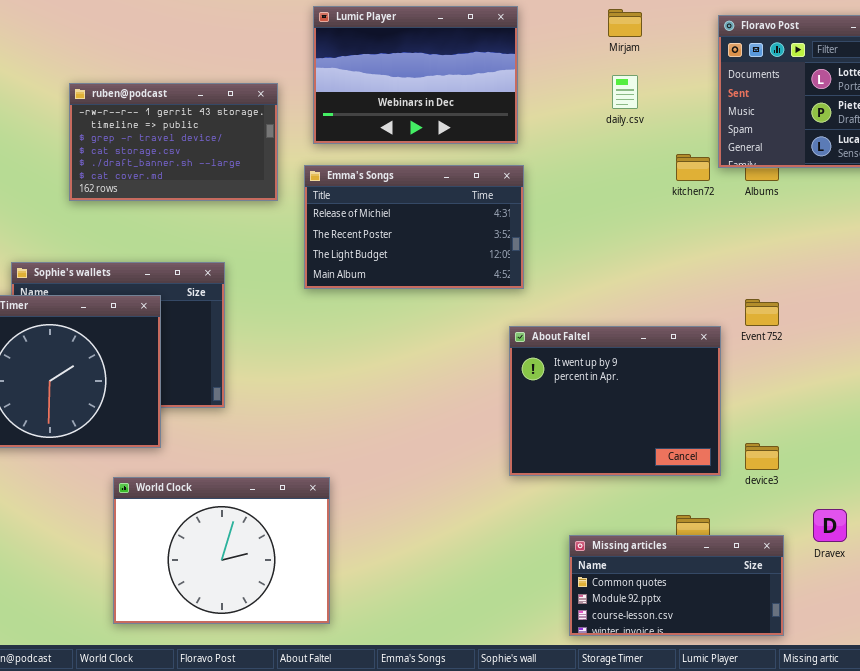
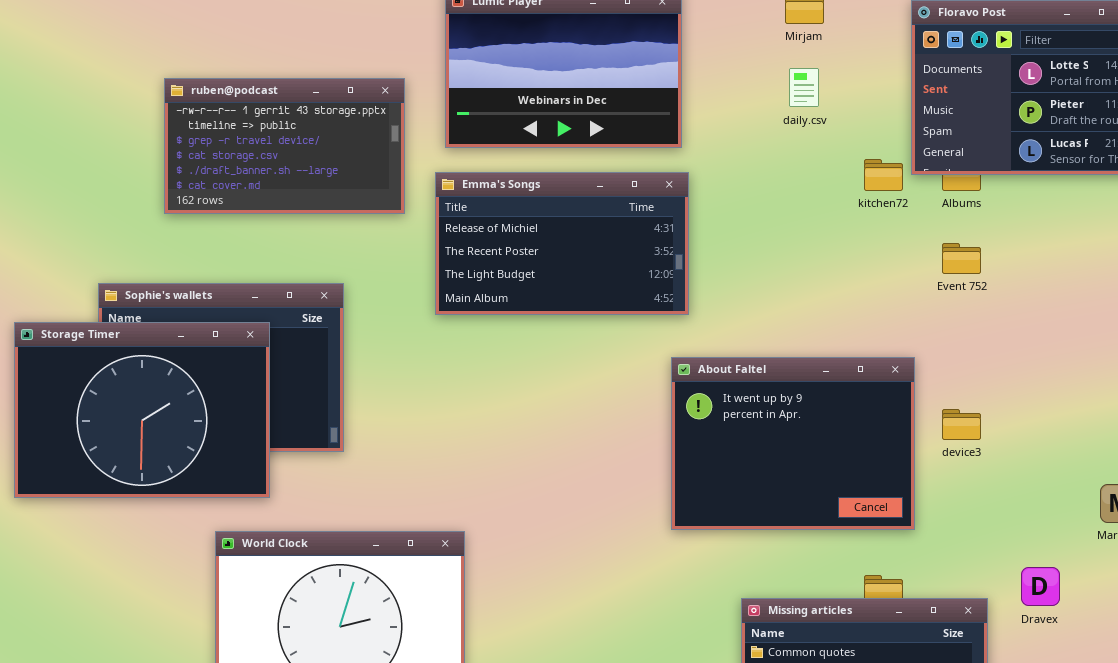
Event 752: [745,299,779,326] -> [942,243,981,274], moved
device3: [745,443,779,470] -> [942,409,981,440], moved

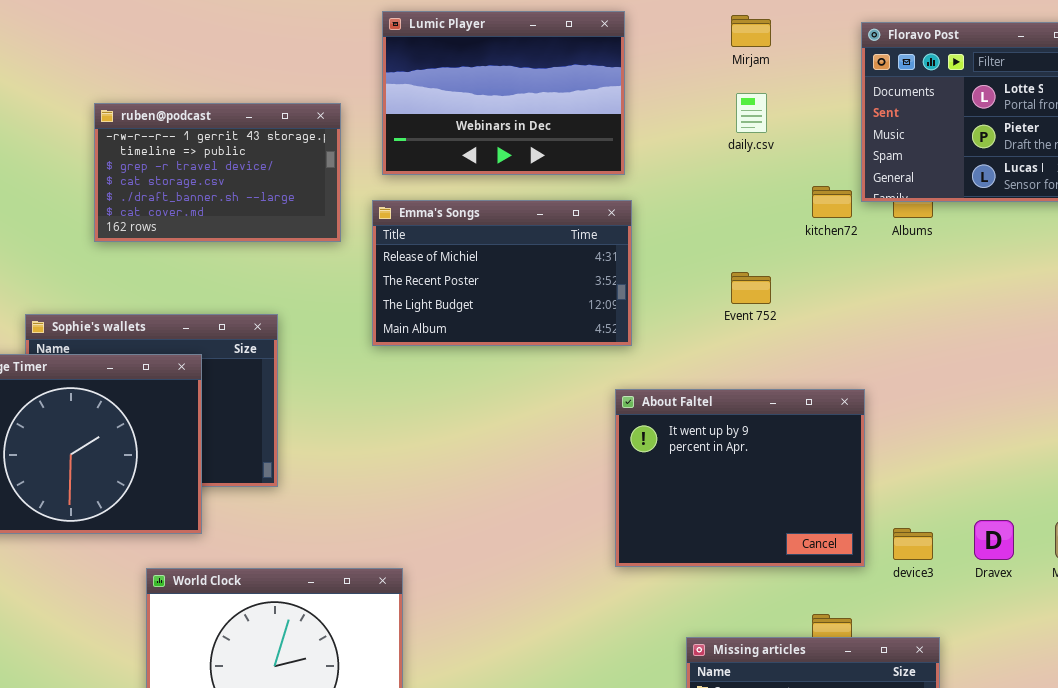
Event 752: [942,243,981,274] -> [731,272,771,304], moved
device3: [942,409,981,440] -> [893,528,933,560], moved
Dravex: [1021,567,1060,606] -> [974,520,1014,560], moved

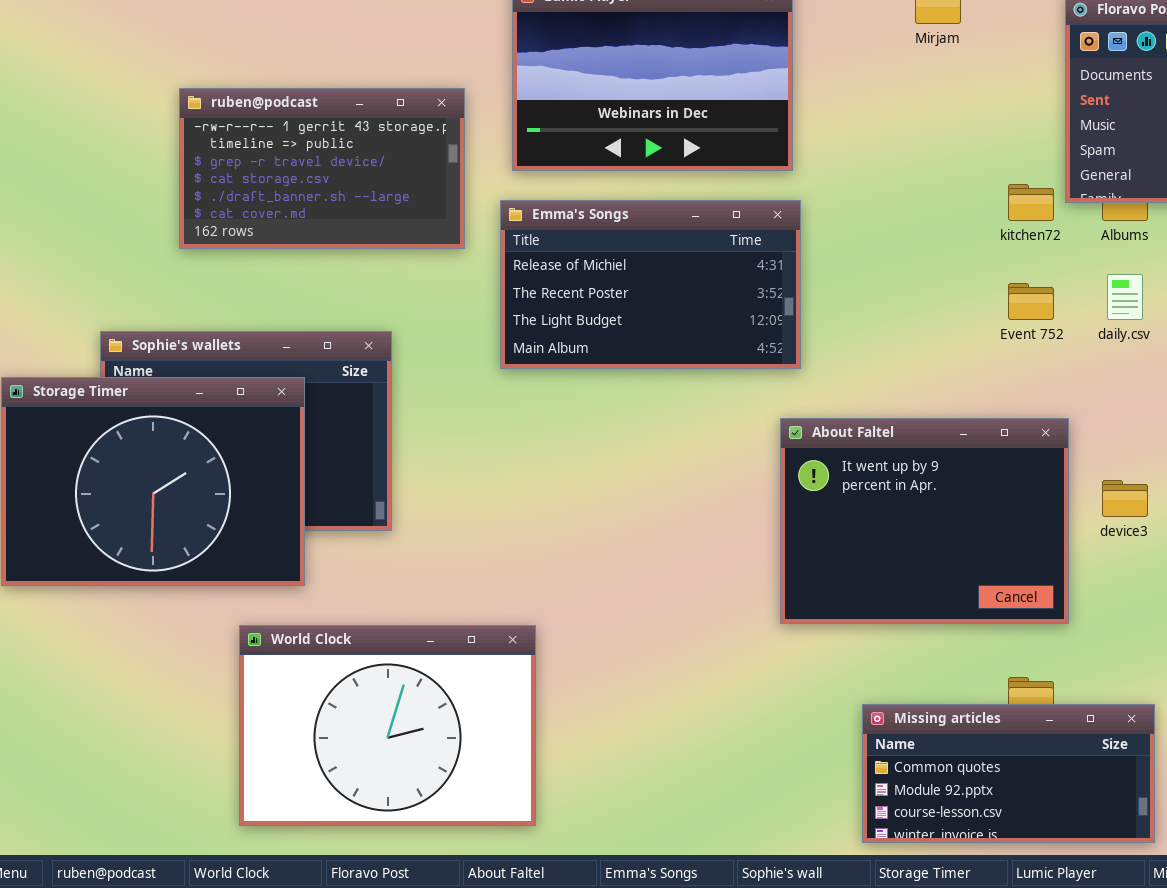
daily.csv: [736,93,767,133] -> [1107,274,1143,320], moved
Event 752: [731,272,771,304] -> [1008,283,1054,320], moved
device3: [893,528,933,560] -> [1102,480,1148,517], moved

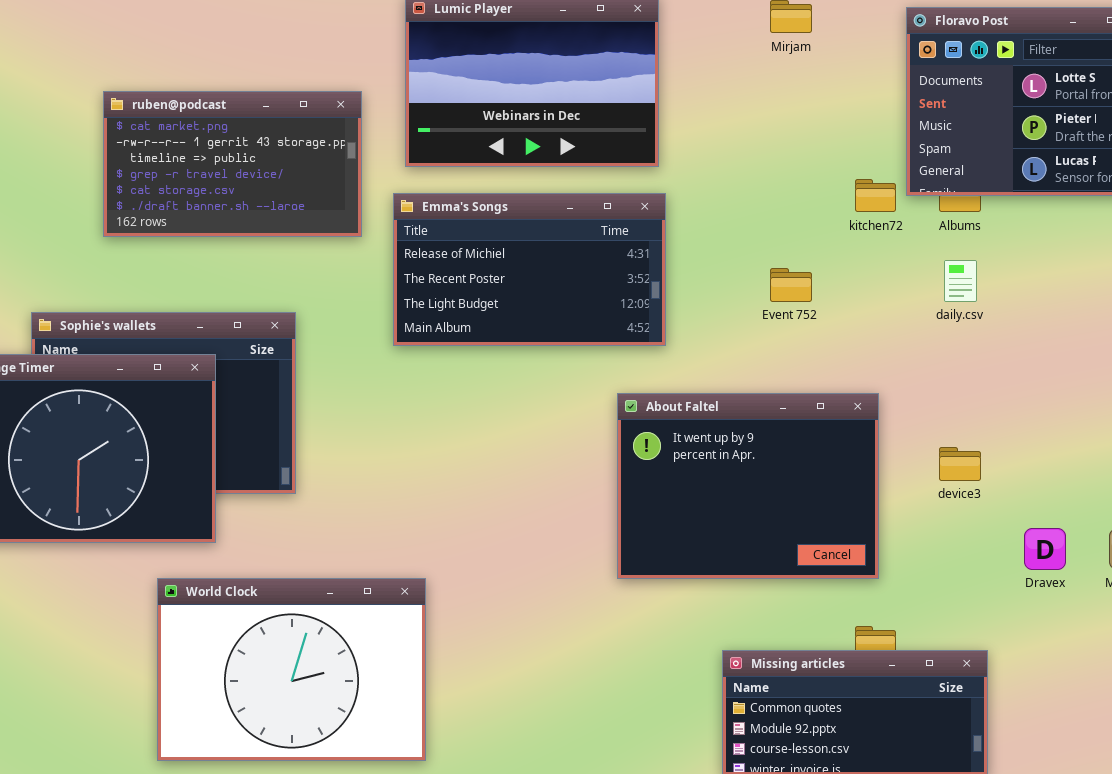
ruben@podcast: [179,88,465,249] -> [103,91,362,237], scrolled up 1 row
Event 752: [1008,283,1054,320] -> [770,268,812,302], moved
About Faltel: [780,418,1069,624] -> [617,393,879,579], moved

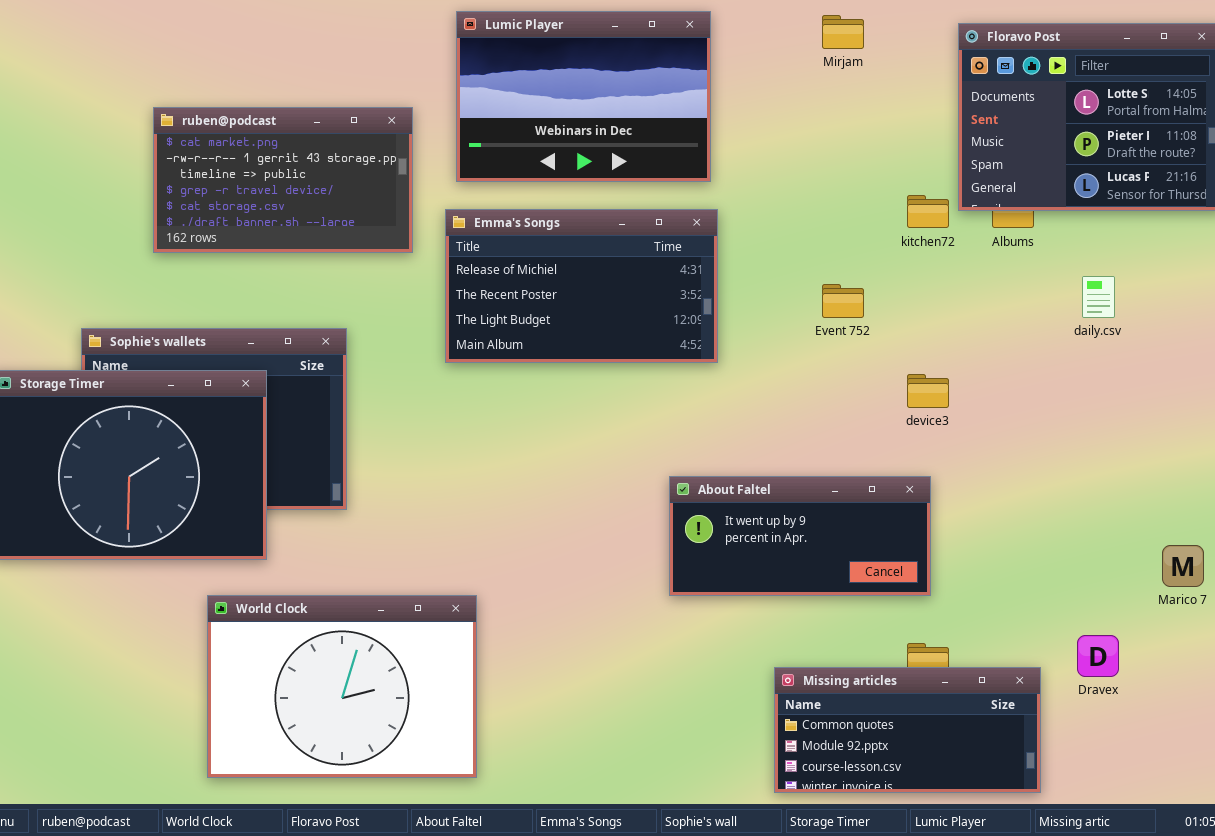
daily.csv: [944,260,977,302] -> [1082,276,1115,318], moved
About Faltel: [617,393,879,579] -> [669,476,931,596], resized
device3: [939,447,981,481] -> [907,374,949,408], moved
Dravex: [1024,528,1066,570] -> [1077,635,1119,677], moved

